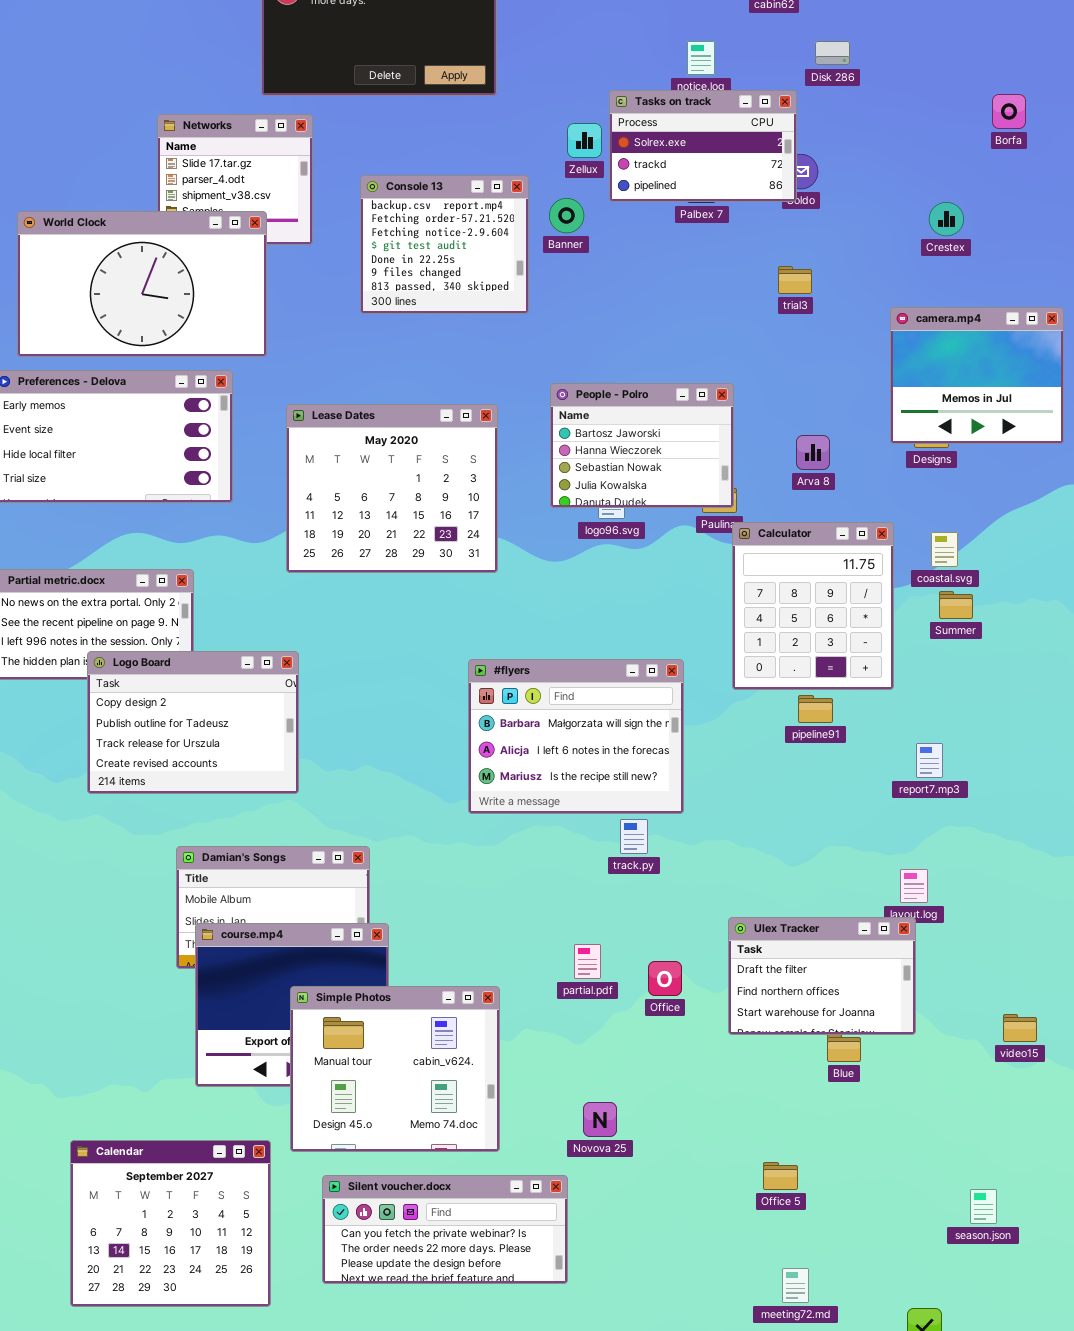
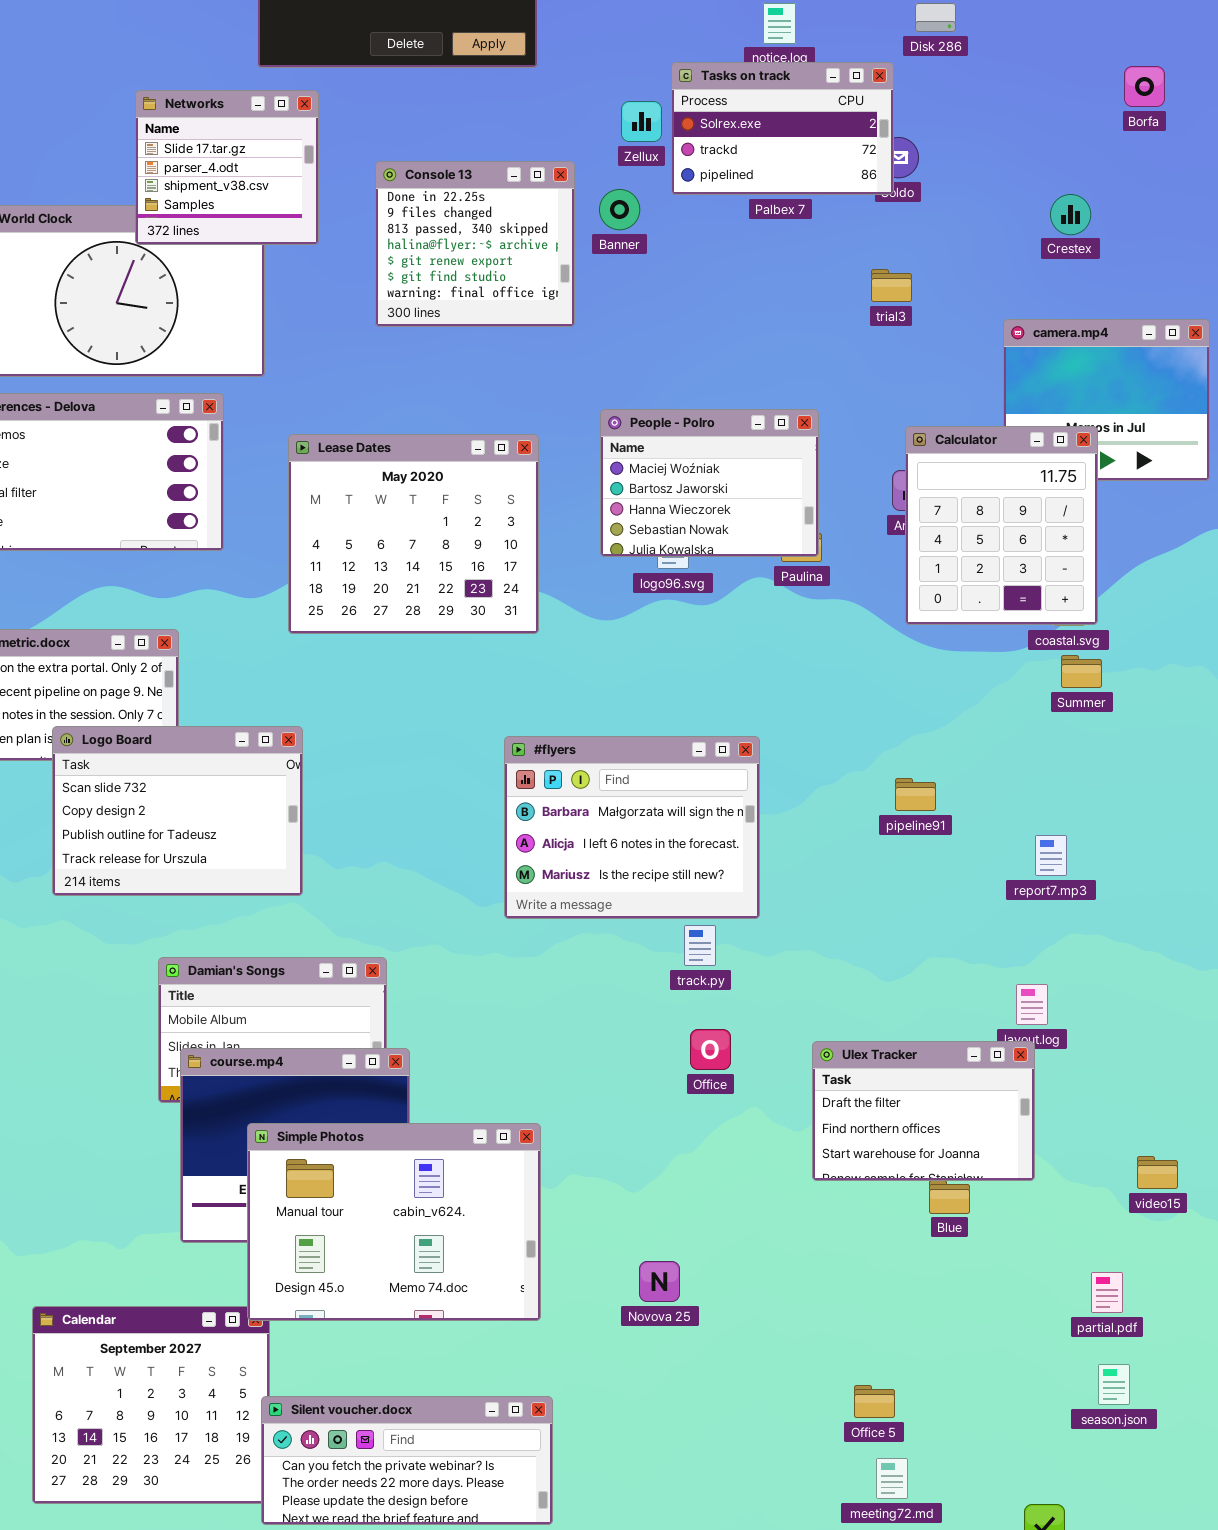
Networks: [157,114,313,245] -> [135,90,319,245], raised
Console 13: [360,175,529,314] -> [375,161,575,327], scrolled down 4 rows
People - Polro: [550,383,734,508] -> [600,409,819,557], scrolled up 1 row
Calculator: [732,522,894,690] -> [905,426,1098,625], moved
Logo Board: [87,651,299,794] -> [52,726,303,896], scrolled up 1 row
partial.pdf: [574,944,601,979] -> [1091,1272,1123,1313], moved
Office: [648,961,682,996] -> [690,1029,731,1070], moved
Simple Photos: [290,986,500,1152] -> [247,1123,541,1321], resized
Office 5: [763,1162,798,1190] -> [854,1385,895,1418], moved
Silent voucher.docx: [322,1175,568,1284] -> [261,1396,553,1525], moved

